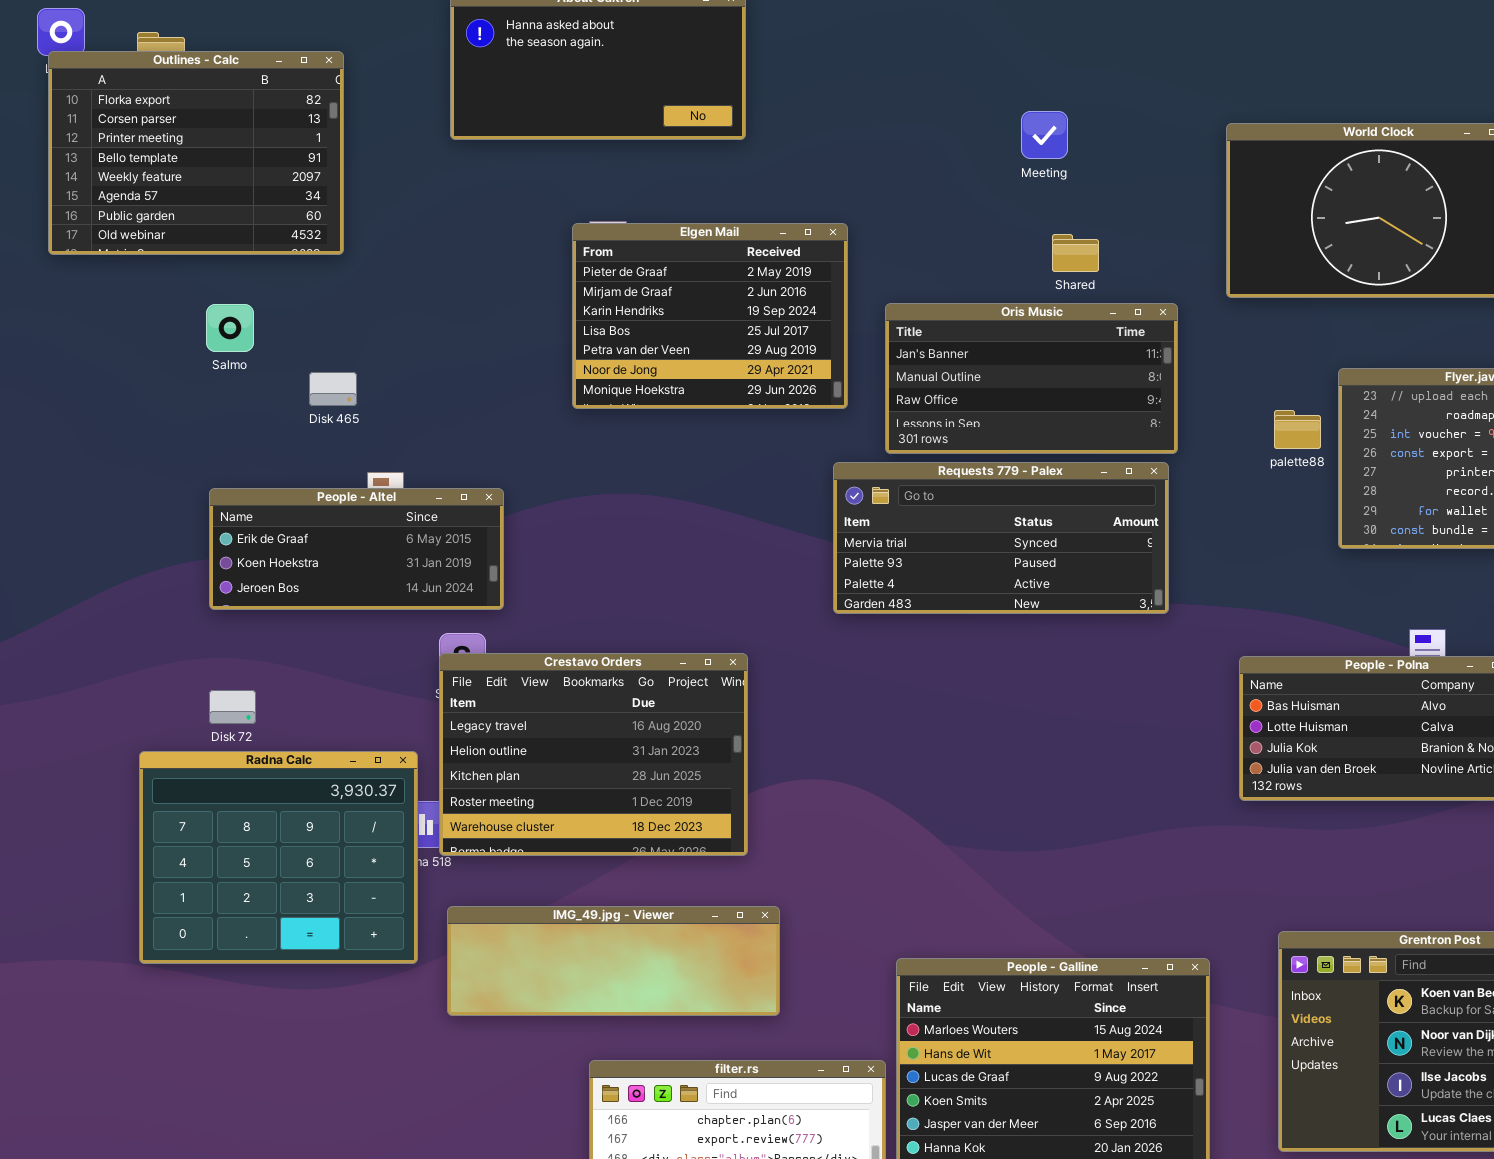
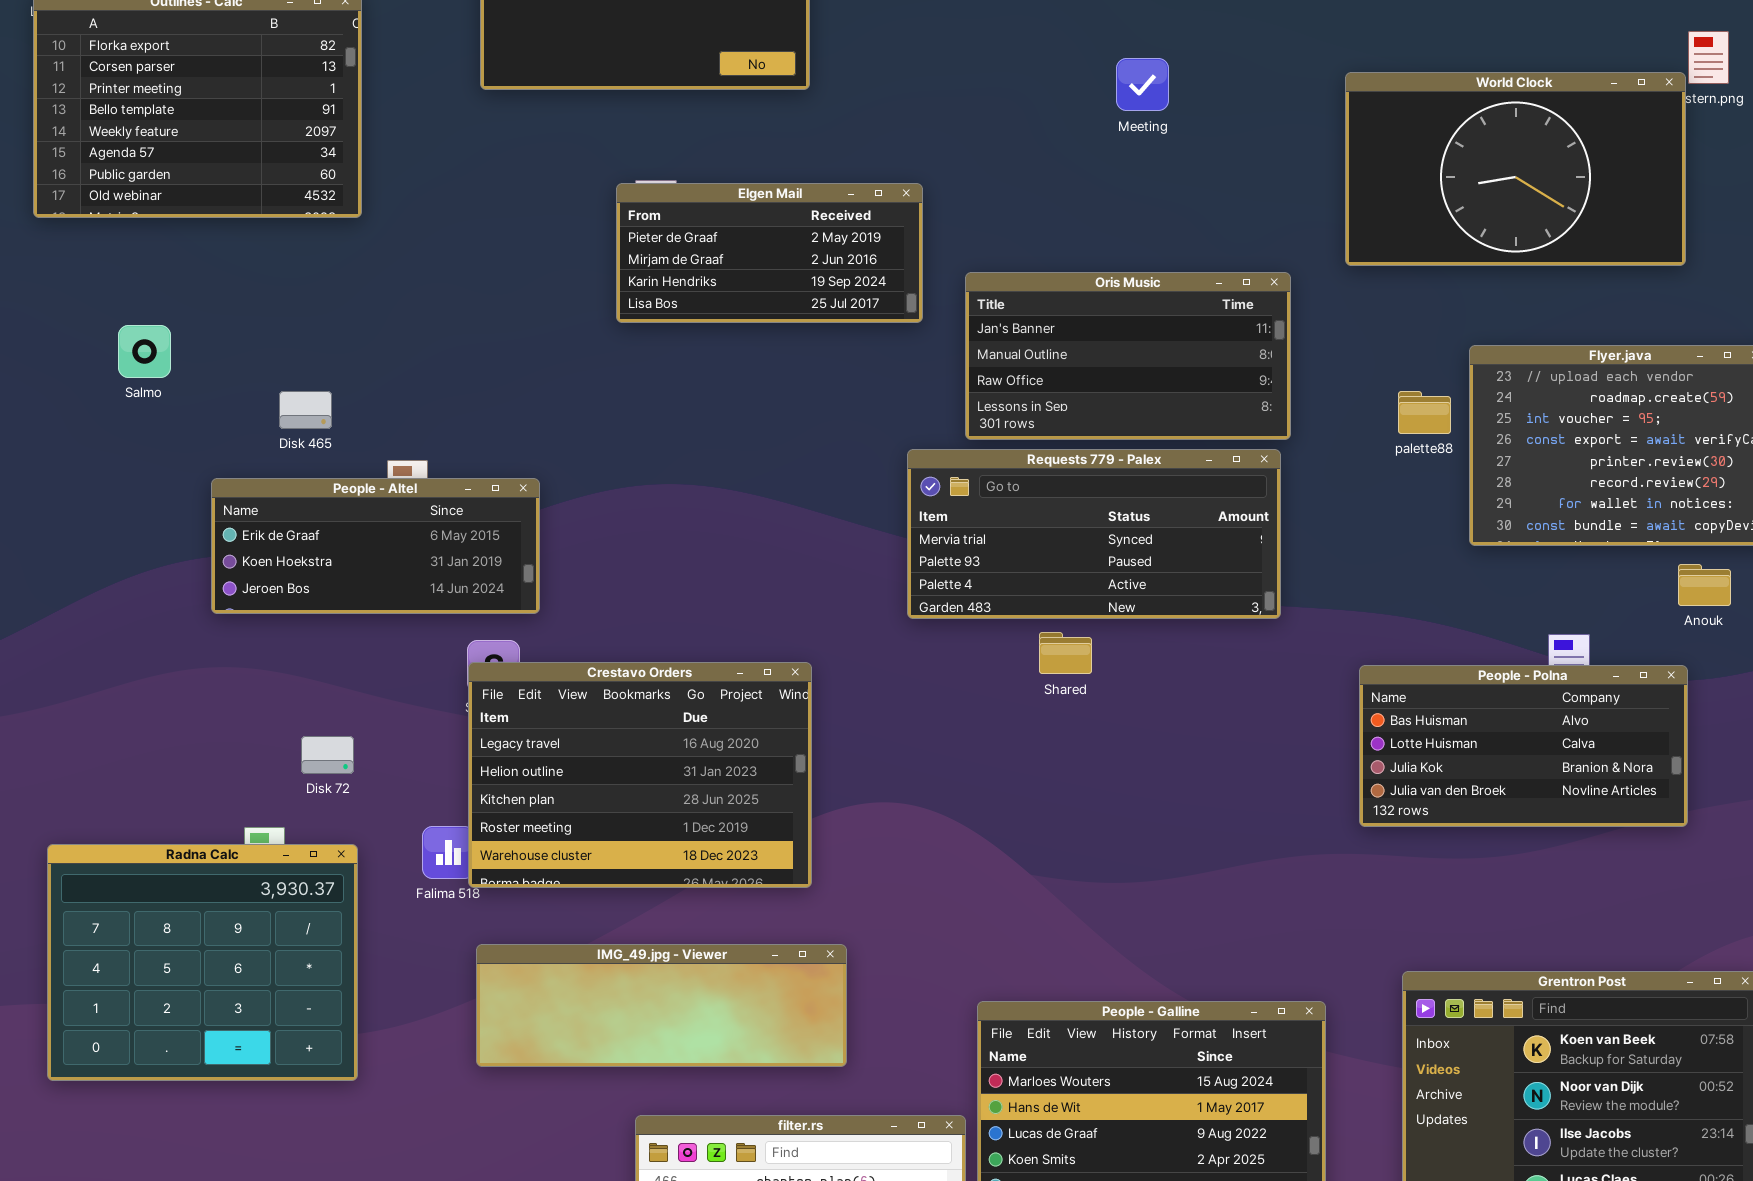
Elgen Mail: [572,223,848,409] -> [616,183,923,323], resized
Shared: [1052,234,1099,272] -> [1039,632,1092,674], moved
Salmo: [206,304,254,352] -> [118,325,171,378], moved
Disk 465: [309,372,357,406] -> [279,391,332,429], moved
Disk 72: [209,690,256,724] -> [301,736,354,774], moved
Radna Calc: [139,751,418,964] -> [47,844,358,1081], moved

